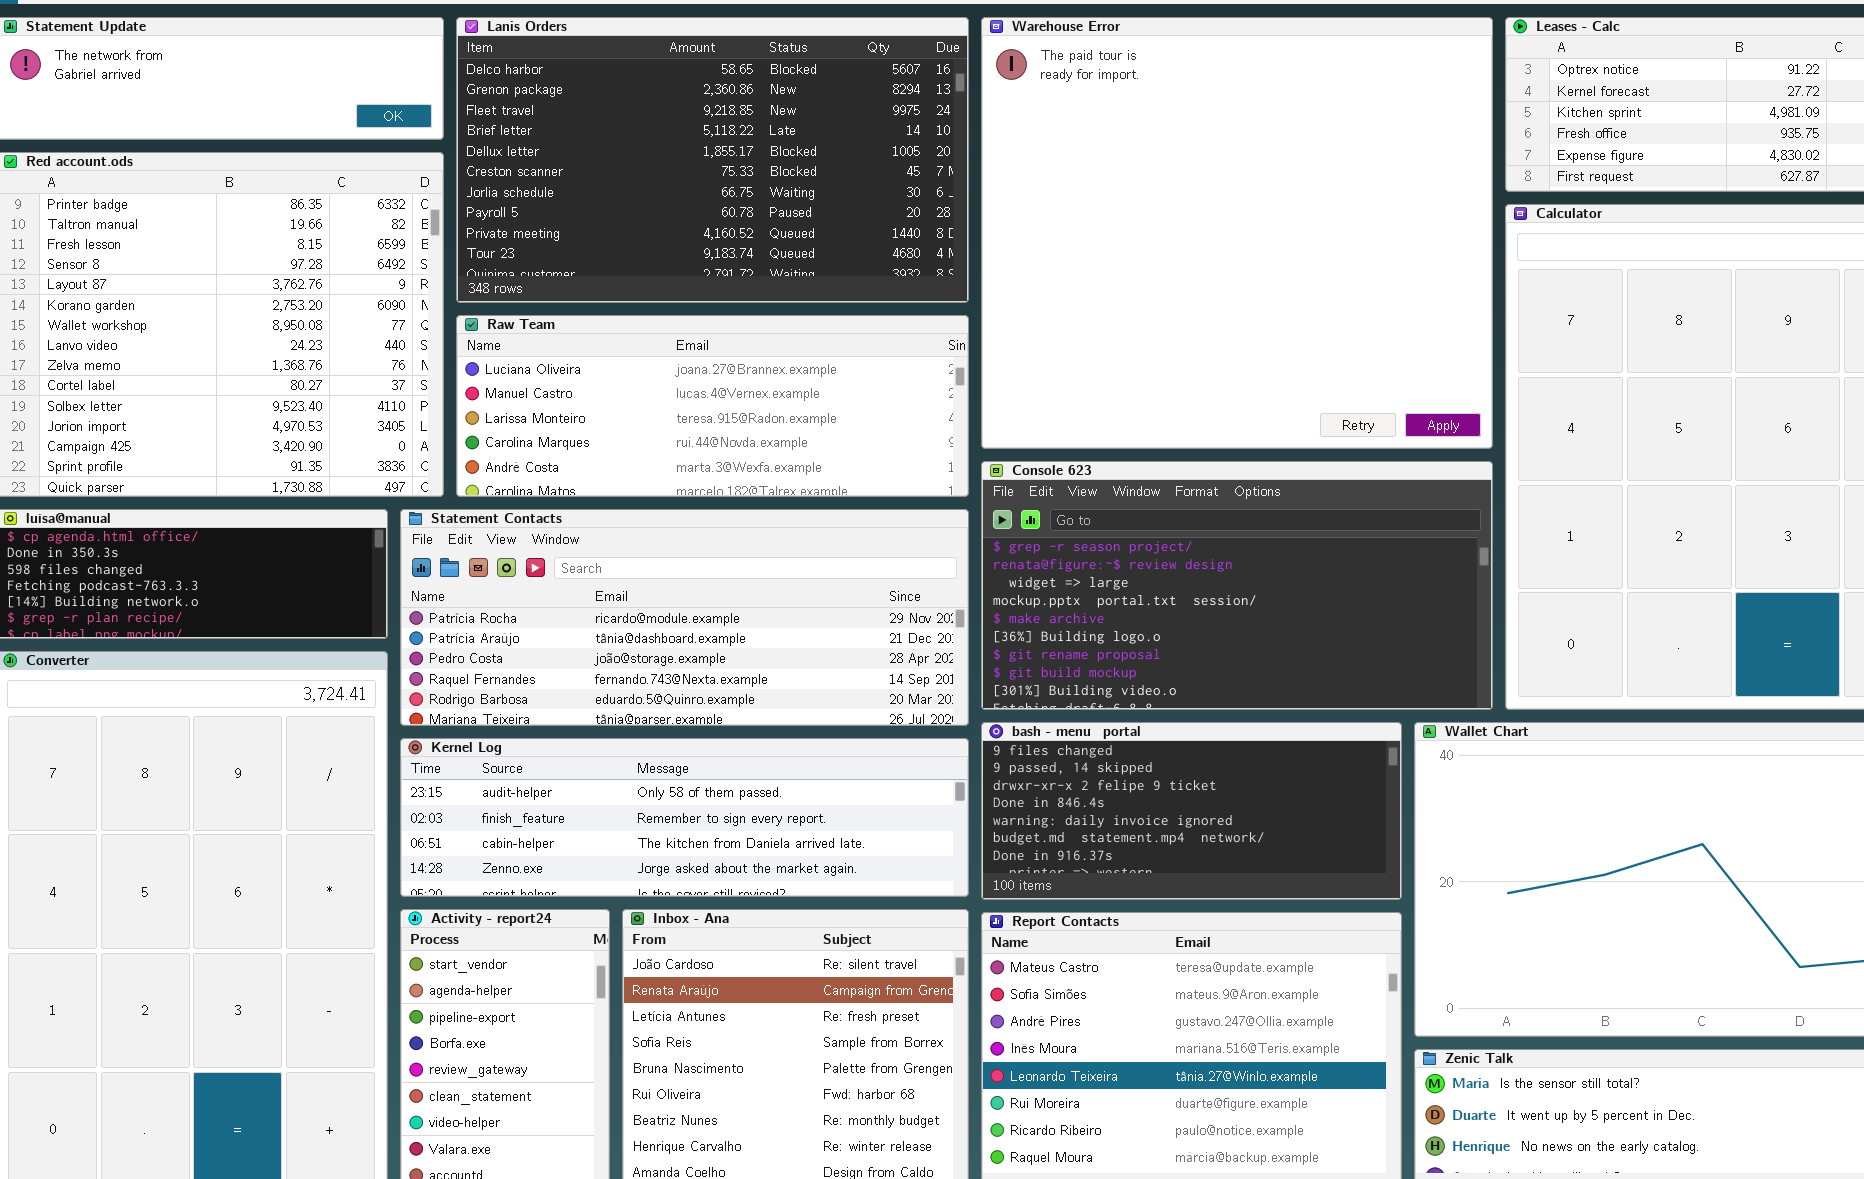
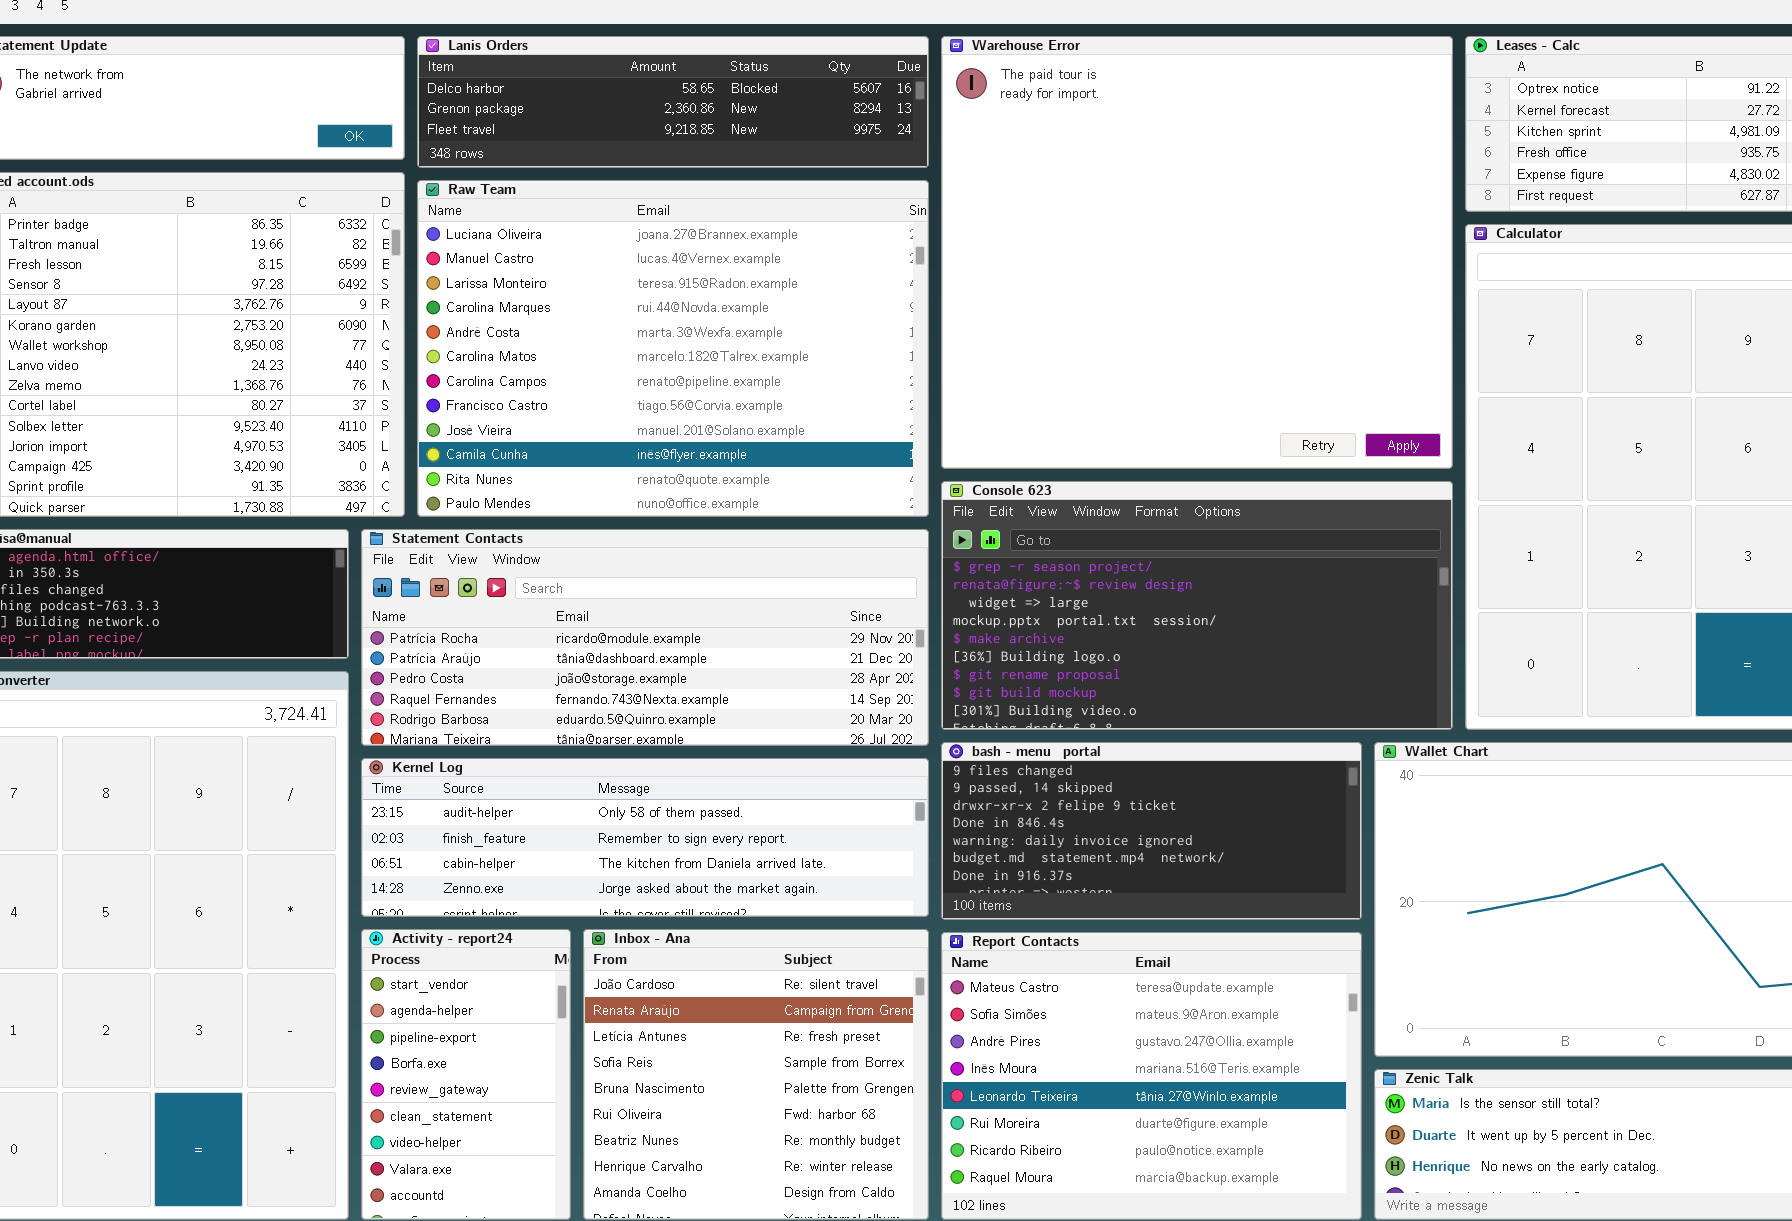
Lanis Orders: [456,17,969,303] -> [417,36,929,168], resized
Raw Team: [456,315,969,497] -> [417,180,929,517], resized

